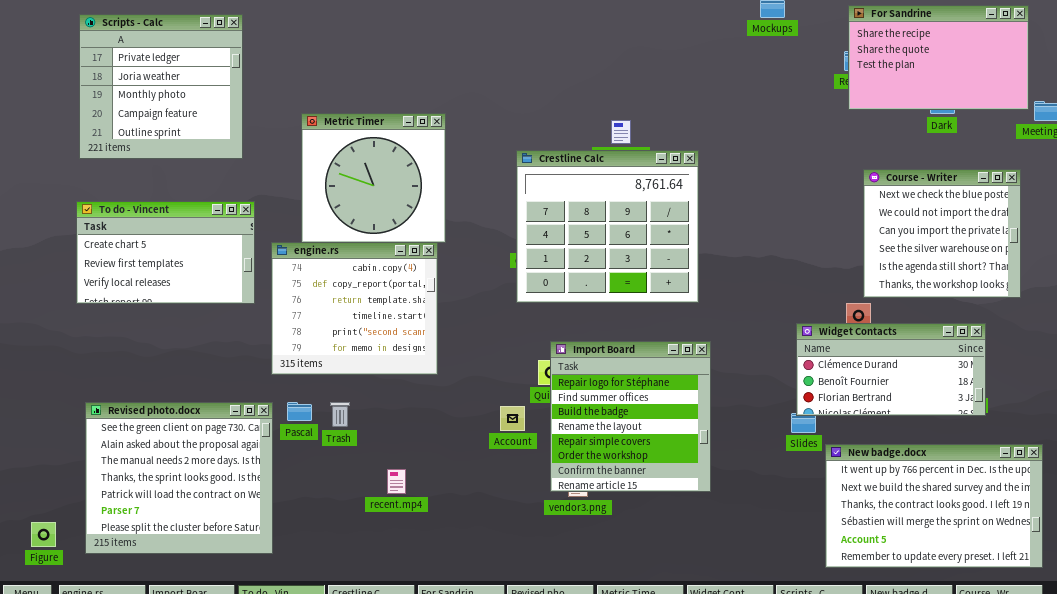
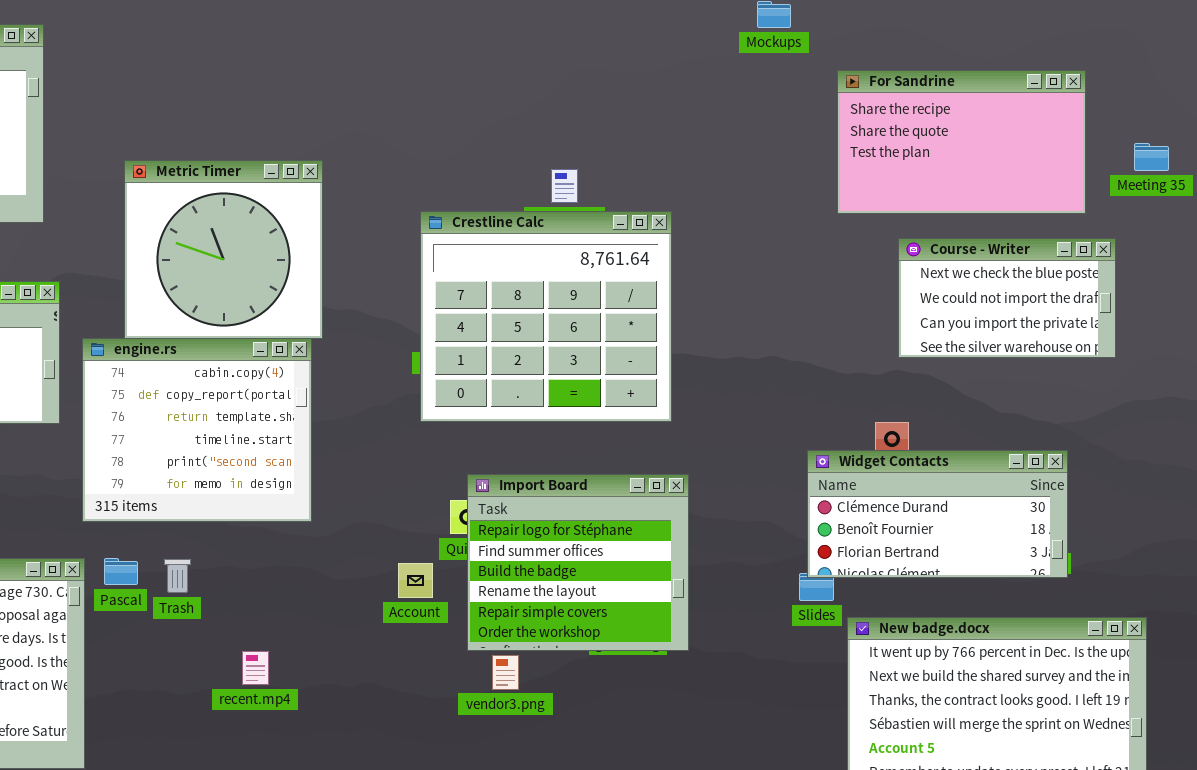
For Sandrine: [848,5,1029,110] -> [837,70,1086,214], moved
Course - Writer: [863,169,1021,298] -> [898,238,1116,358], resized
Import Board: [550,341,711,492] -> [467,474,689,651], resized

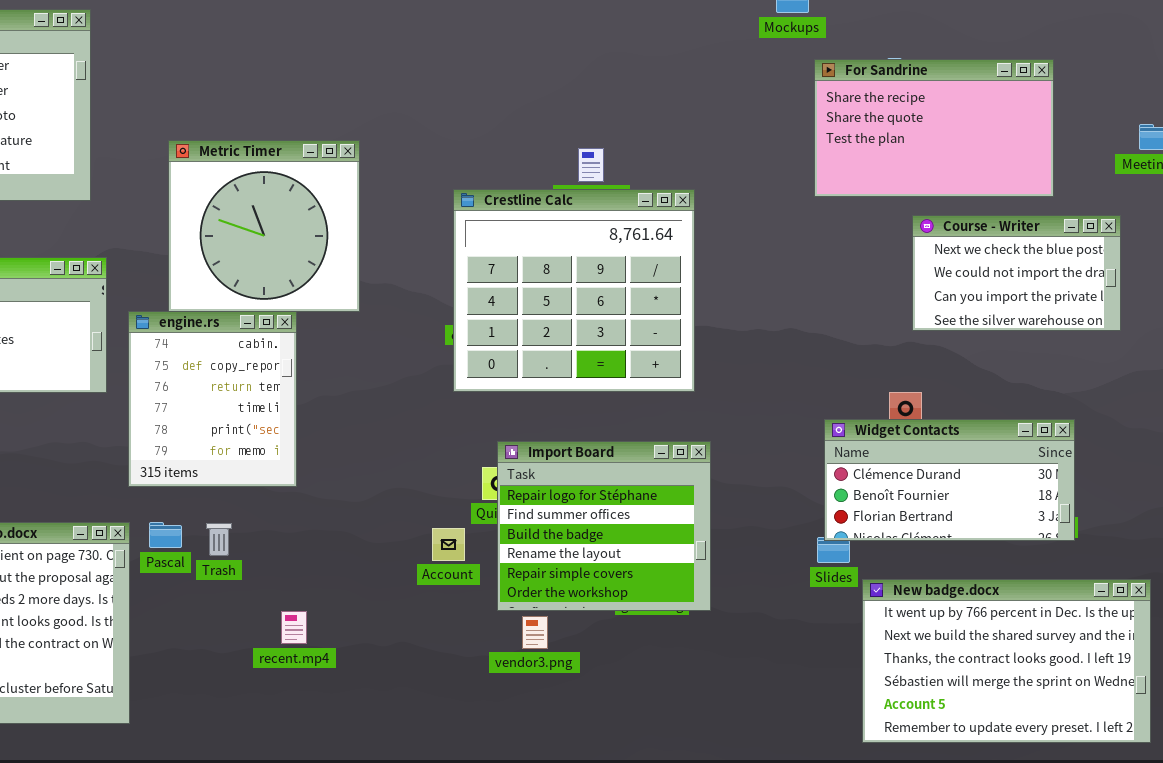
For Sandrine: [837,70,1086,214] -> [814,59,1054,197], moved
engine.rs: [82,338,312,522] -> [128,311,297,487], resized

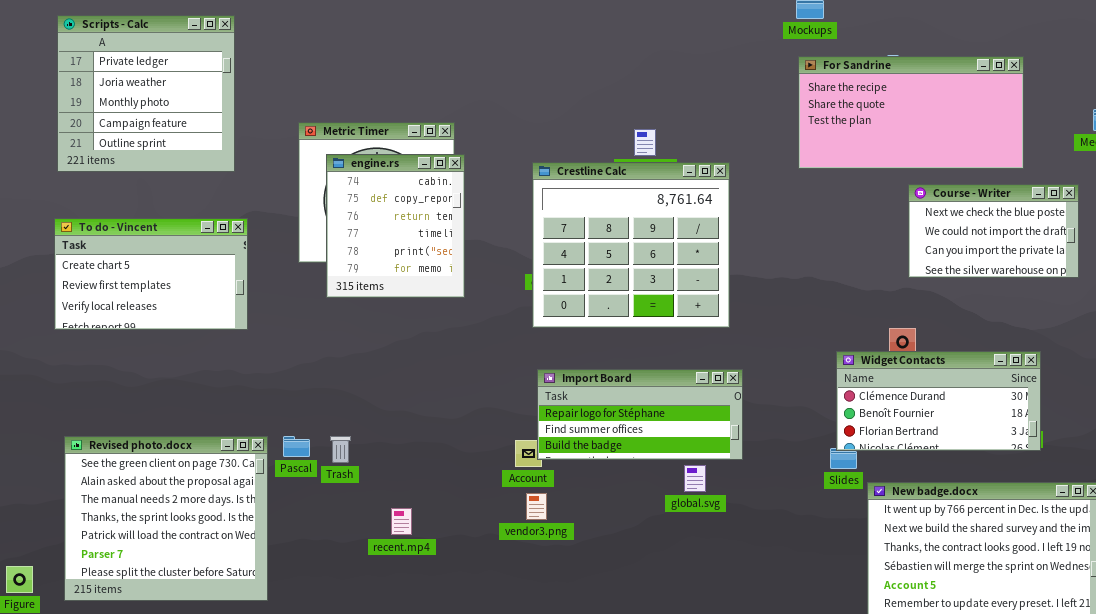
For Sandrine: [814,59,1054,197] -> [798,56,1024,169], resized
engine.rs: [128,311,297,487] -> [326,154,465,298], moved
Import Board: [497,441,711,611] -> [537,369,743,460], resized
vendor3.png: [522,616,548,649] -> [526,493,547,520], moved

